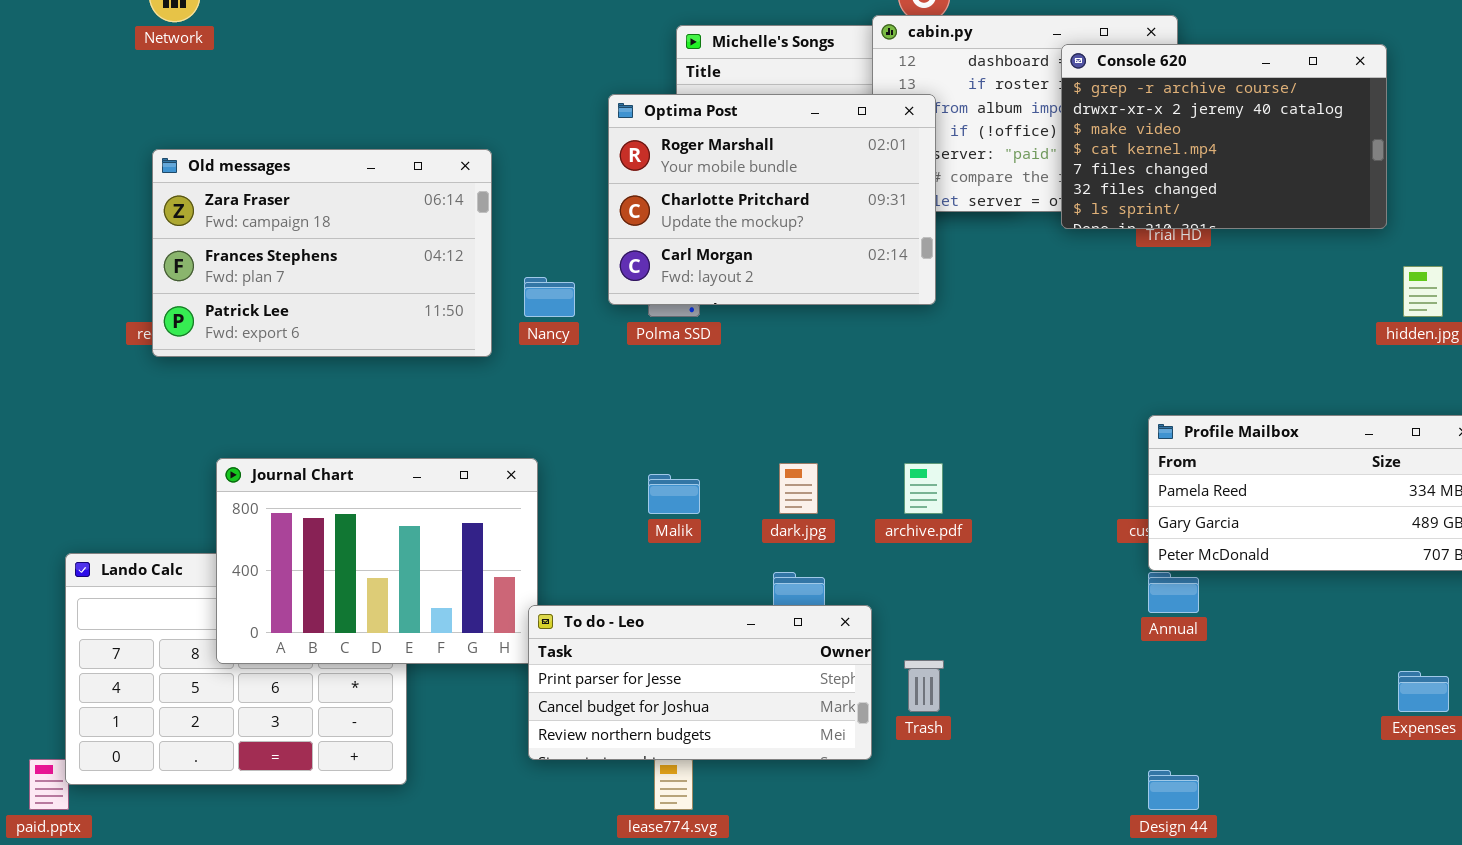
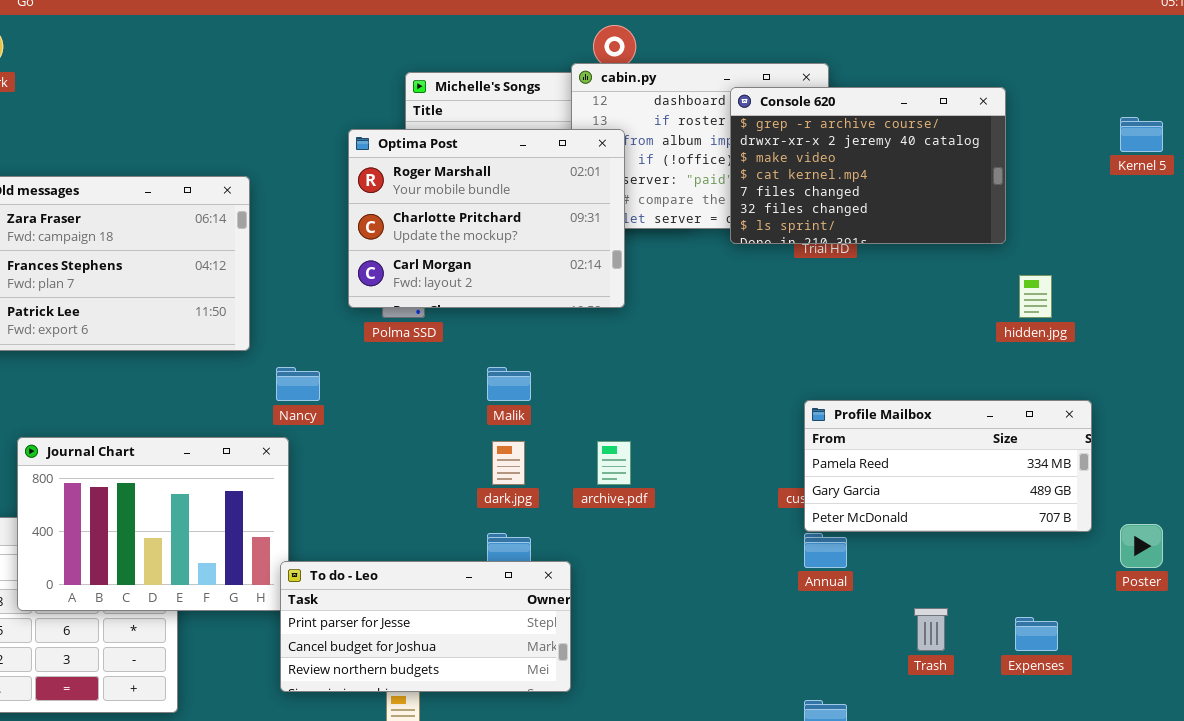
Nancy: [524,277,575,317] -> [276,367,320,401], moved
Malik: [648,474,700,514] -> [487,367,531,401], moved
Trash: [904,660,944,712] -> [914,608,948,651], moved

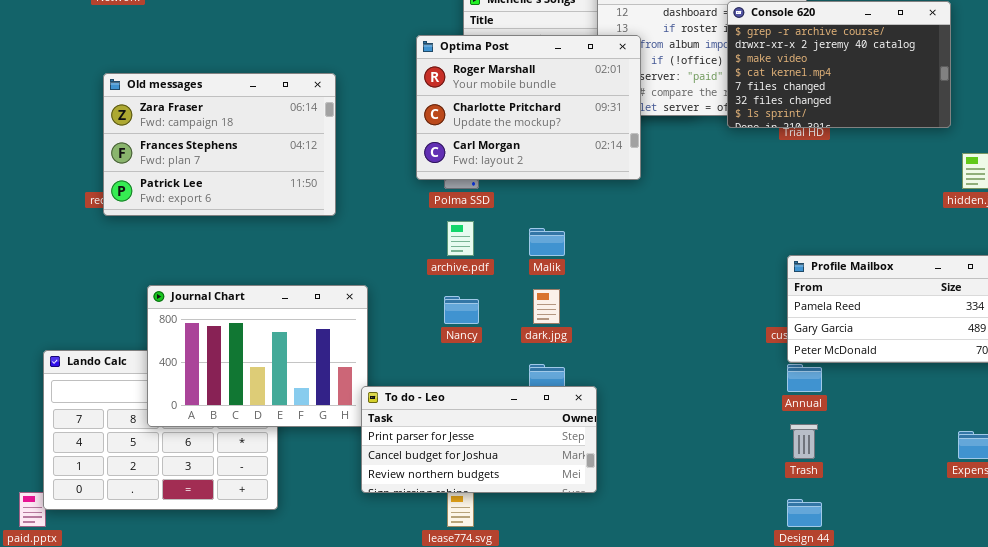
Nancy: [276,367,320,401] -> [444,296,479,324], moved
archive.pdf: [597,441,631,485] -> [447,221,474,256], moved
Trash: [914,608,948,651] -> [790,424,818,459], moved

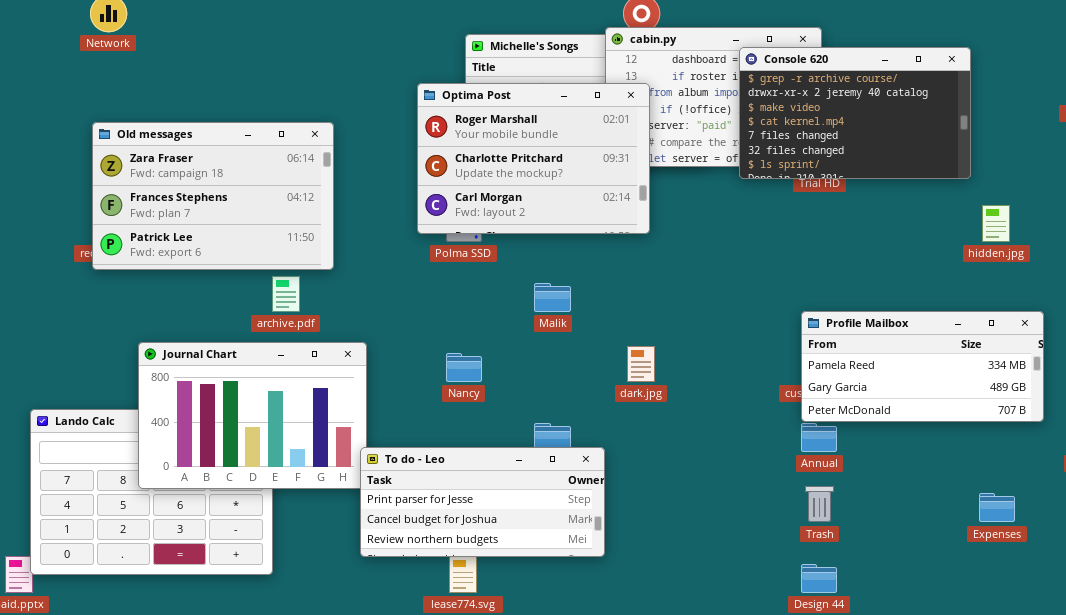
archive.pdf: [447,221,474,256] -> [272,276,300,312], moved
dark.jpg: [533,289,560,324] -> [627,346,655,382], moved

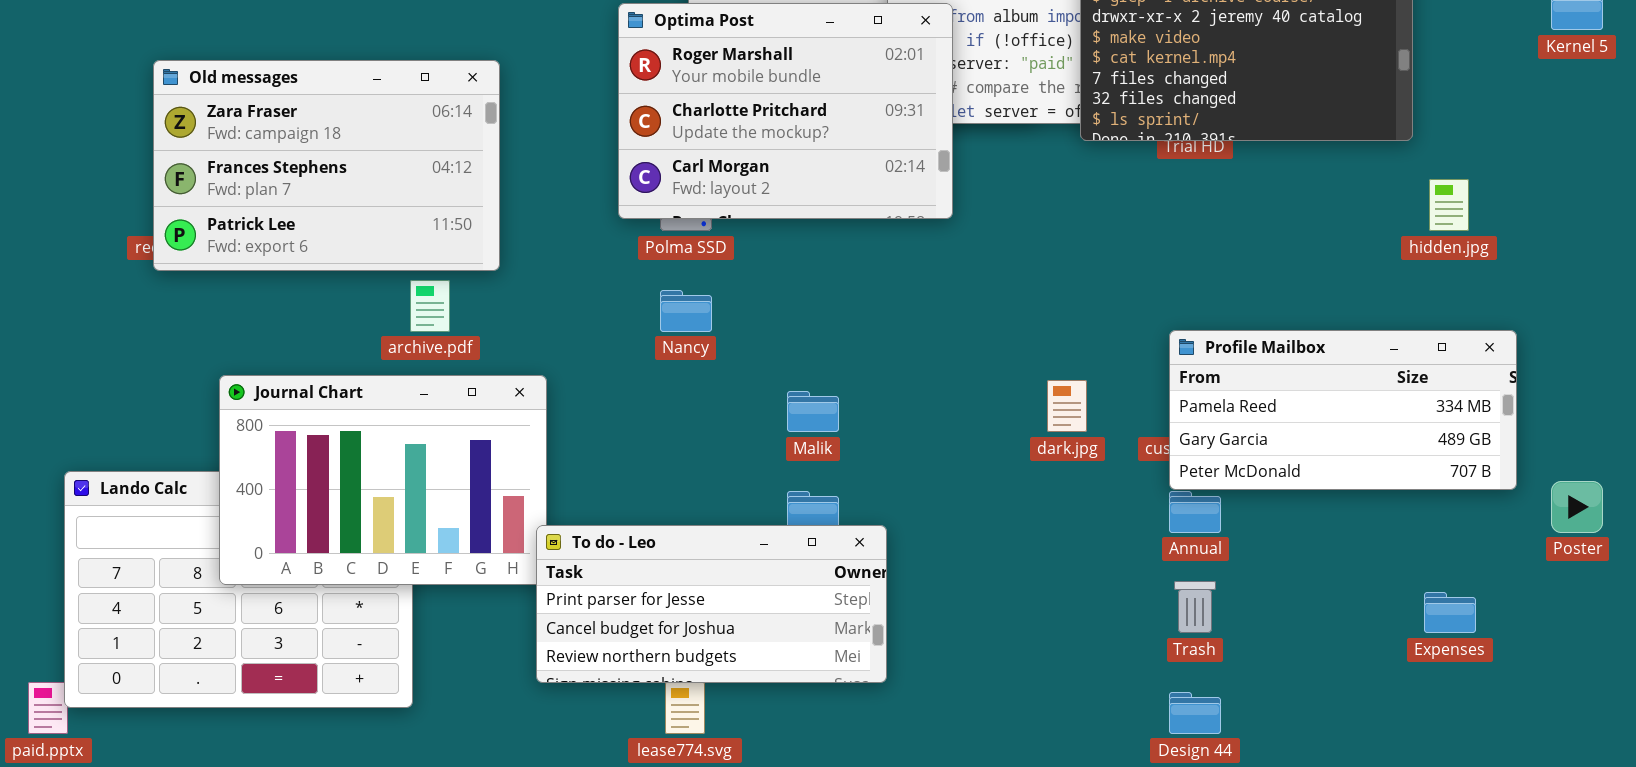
Malik: [534,283,571,312] -> [787,391,839,432], moved
dark.jpg: [627,346,655,382] -> [1047,380,1087,432], moved
Nancy: [446,353,482,382] -> [660,290,712,332], moved

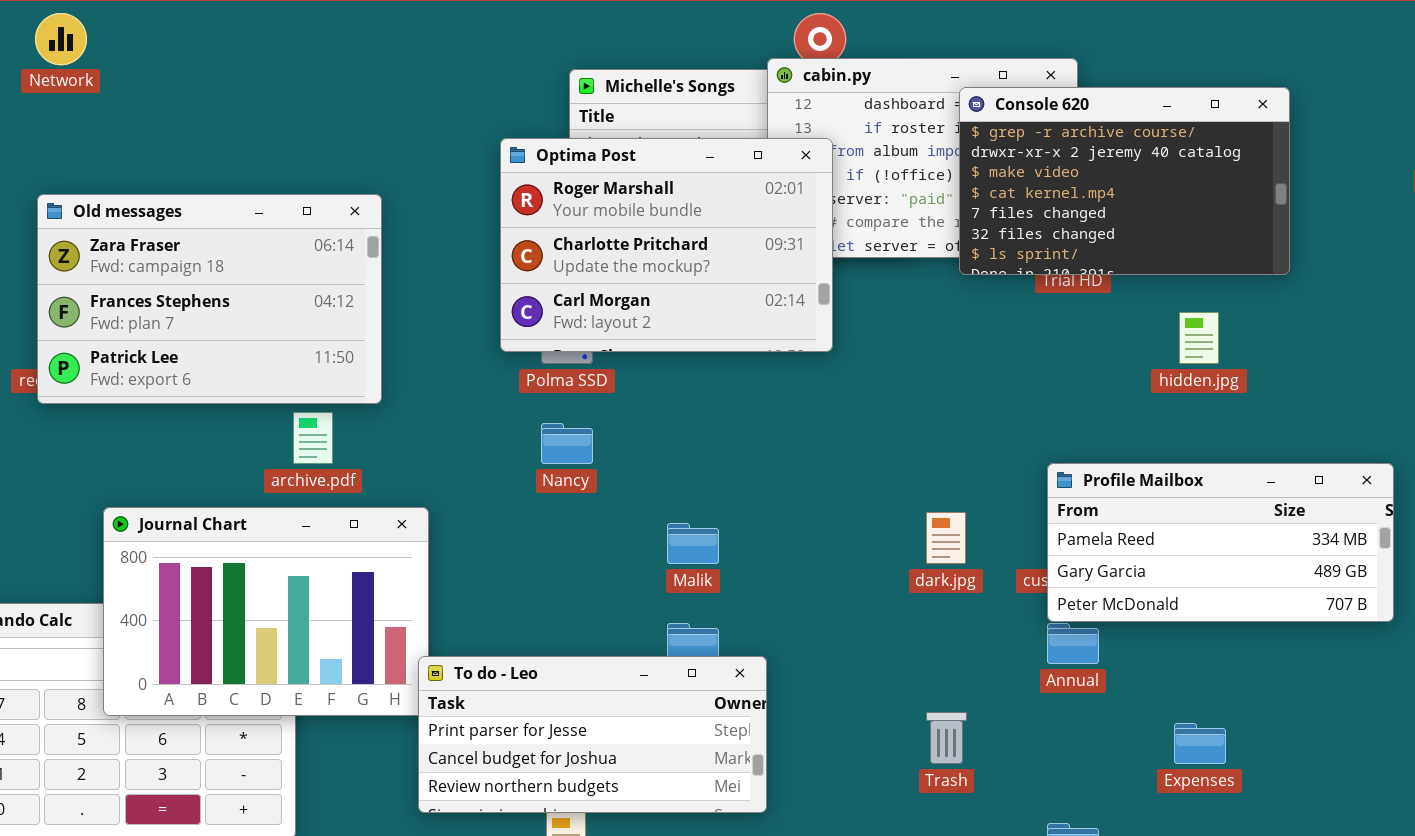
hidden.jpg: [1429,179,1469,231] -> [1179,312,1219,364], moved
Trash: [1174,581,1216,633] -> [926,712,967,764], moved
Expenses: [1424,592,1476,633] -> [1174,723,1226,764], moved

